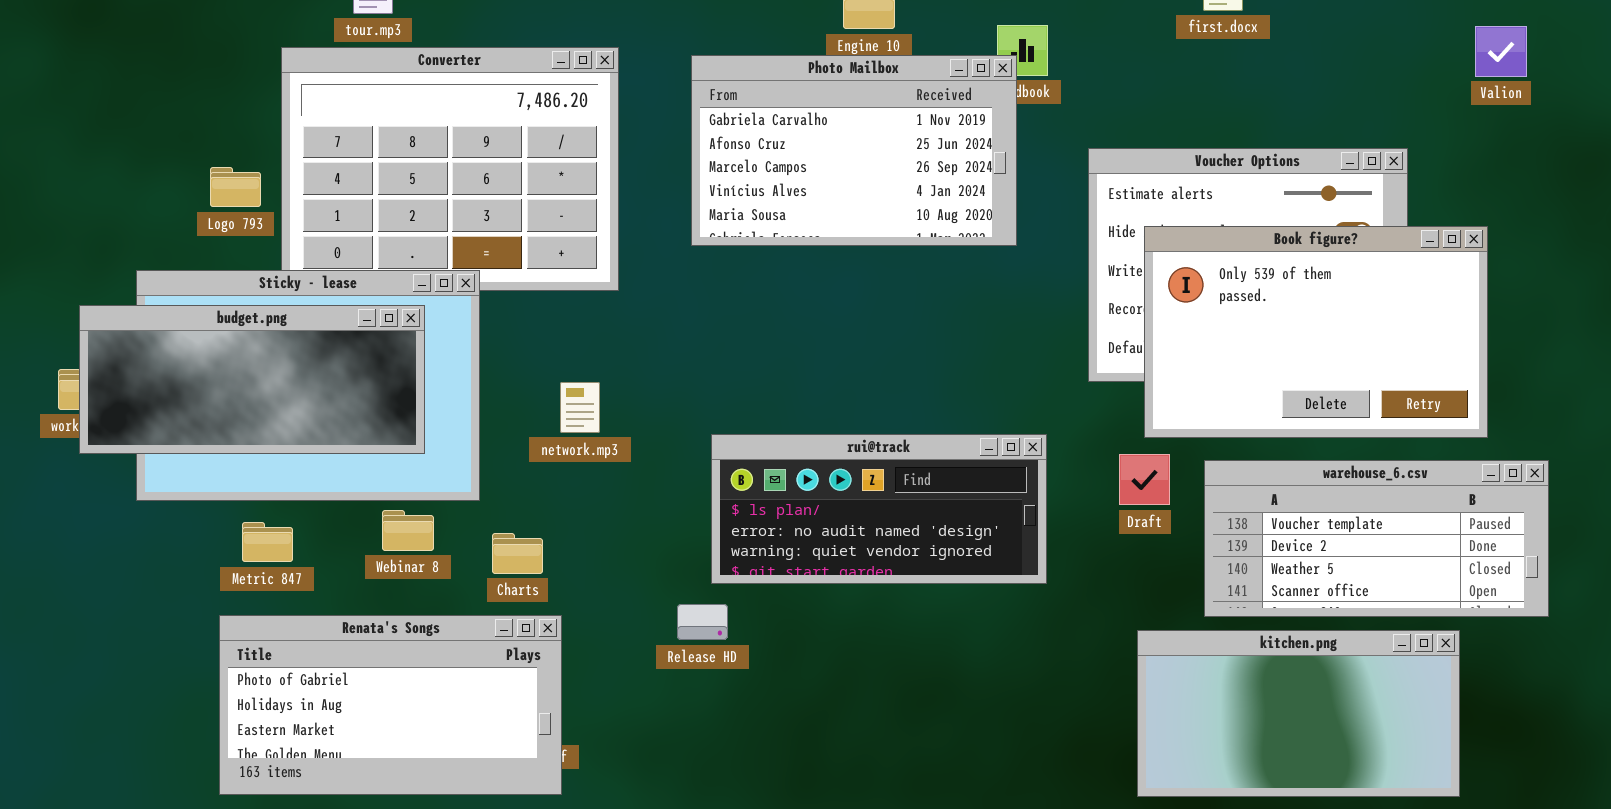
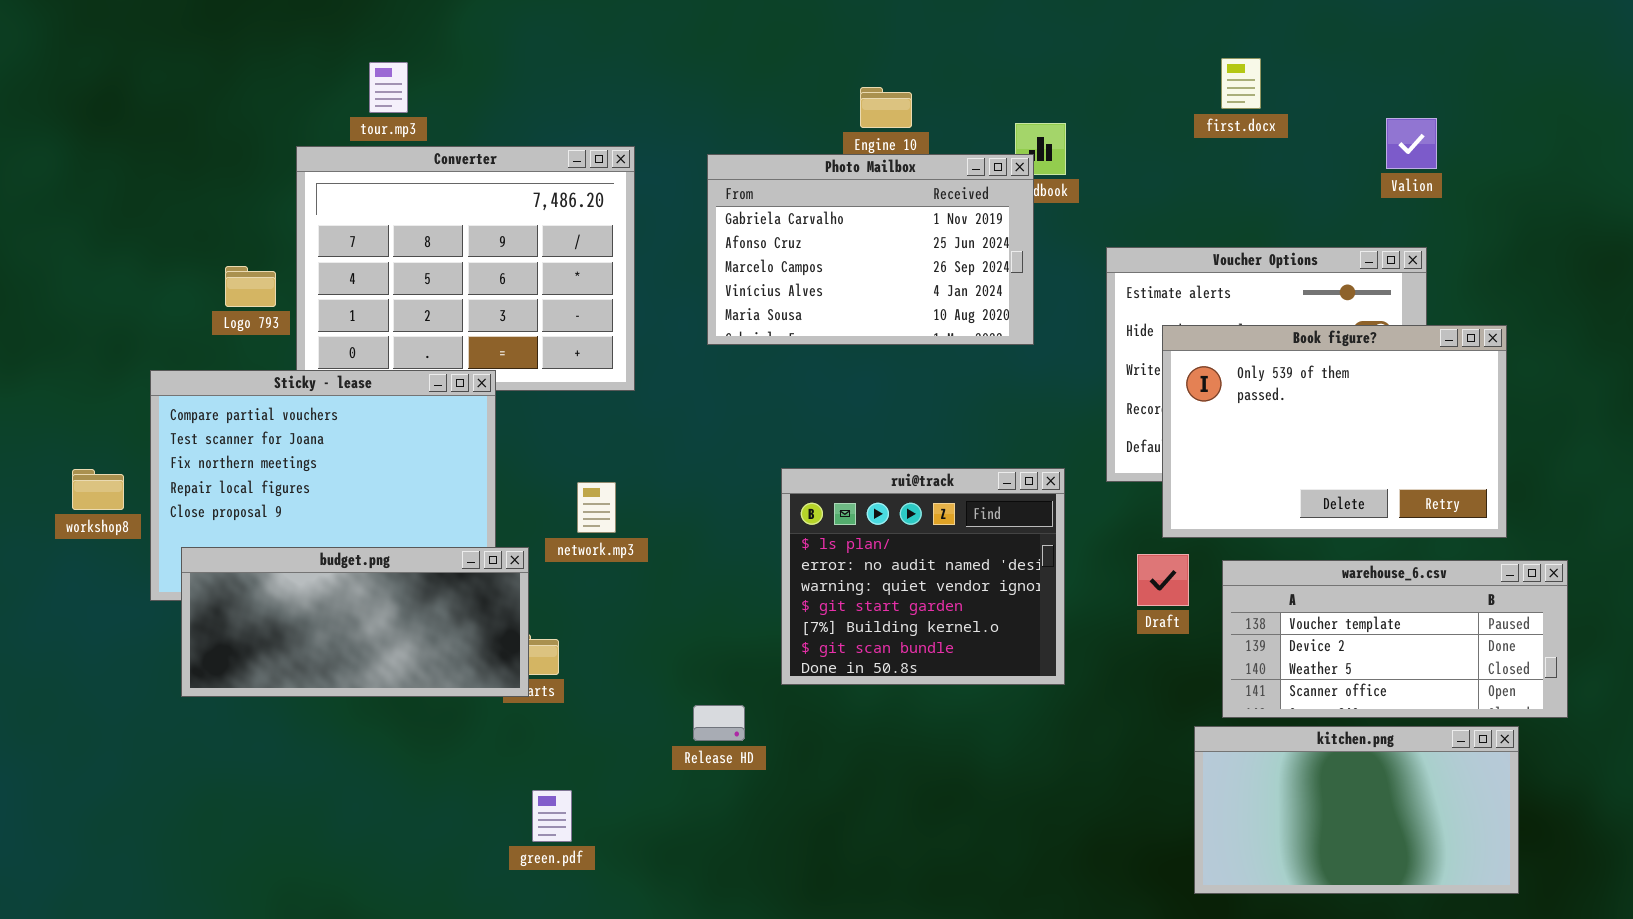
Valion: [1475,26,1527,77] -> [1386,118,1437,169], moved
budget.png: [79,305,425,454] -> [181,547,529,697], moved
rui@track: [711,434,1047,584] -> [781,468,1065,685], resized
Renata's Songs: [219,615,562,795] -> none, closed
kitchen.png: [1137,630,1460,797] -> [1194,726,1519,894], moved

